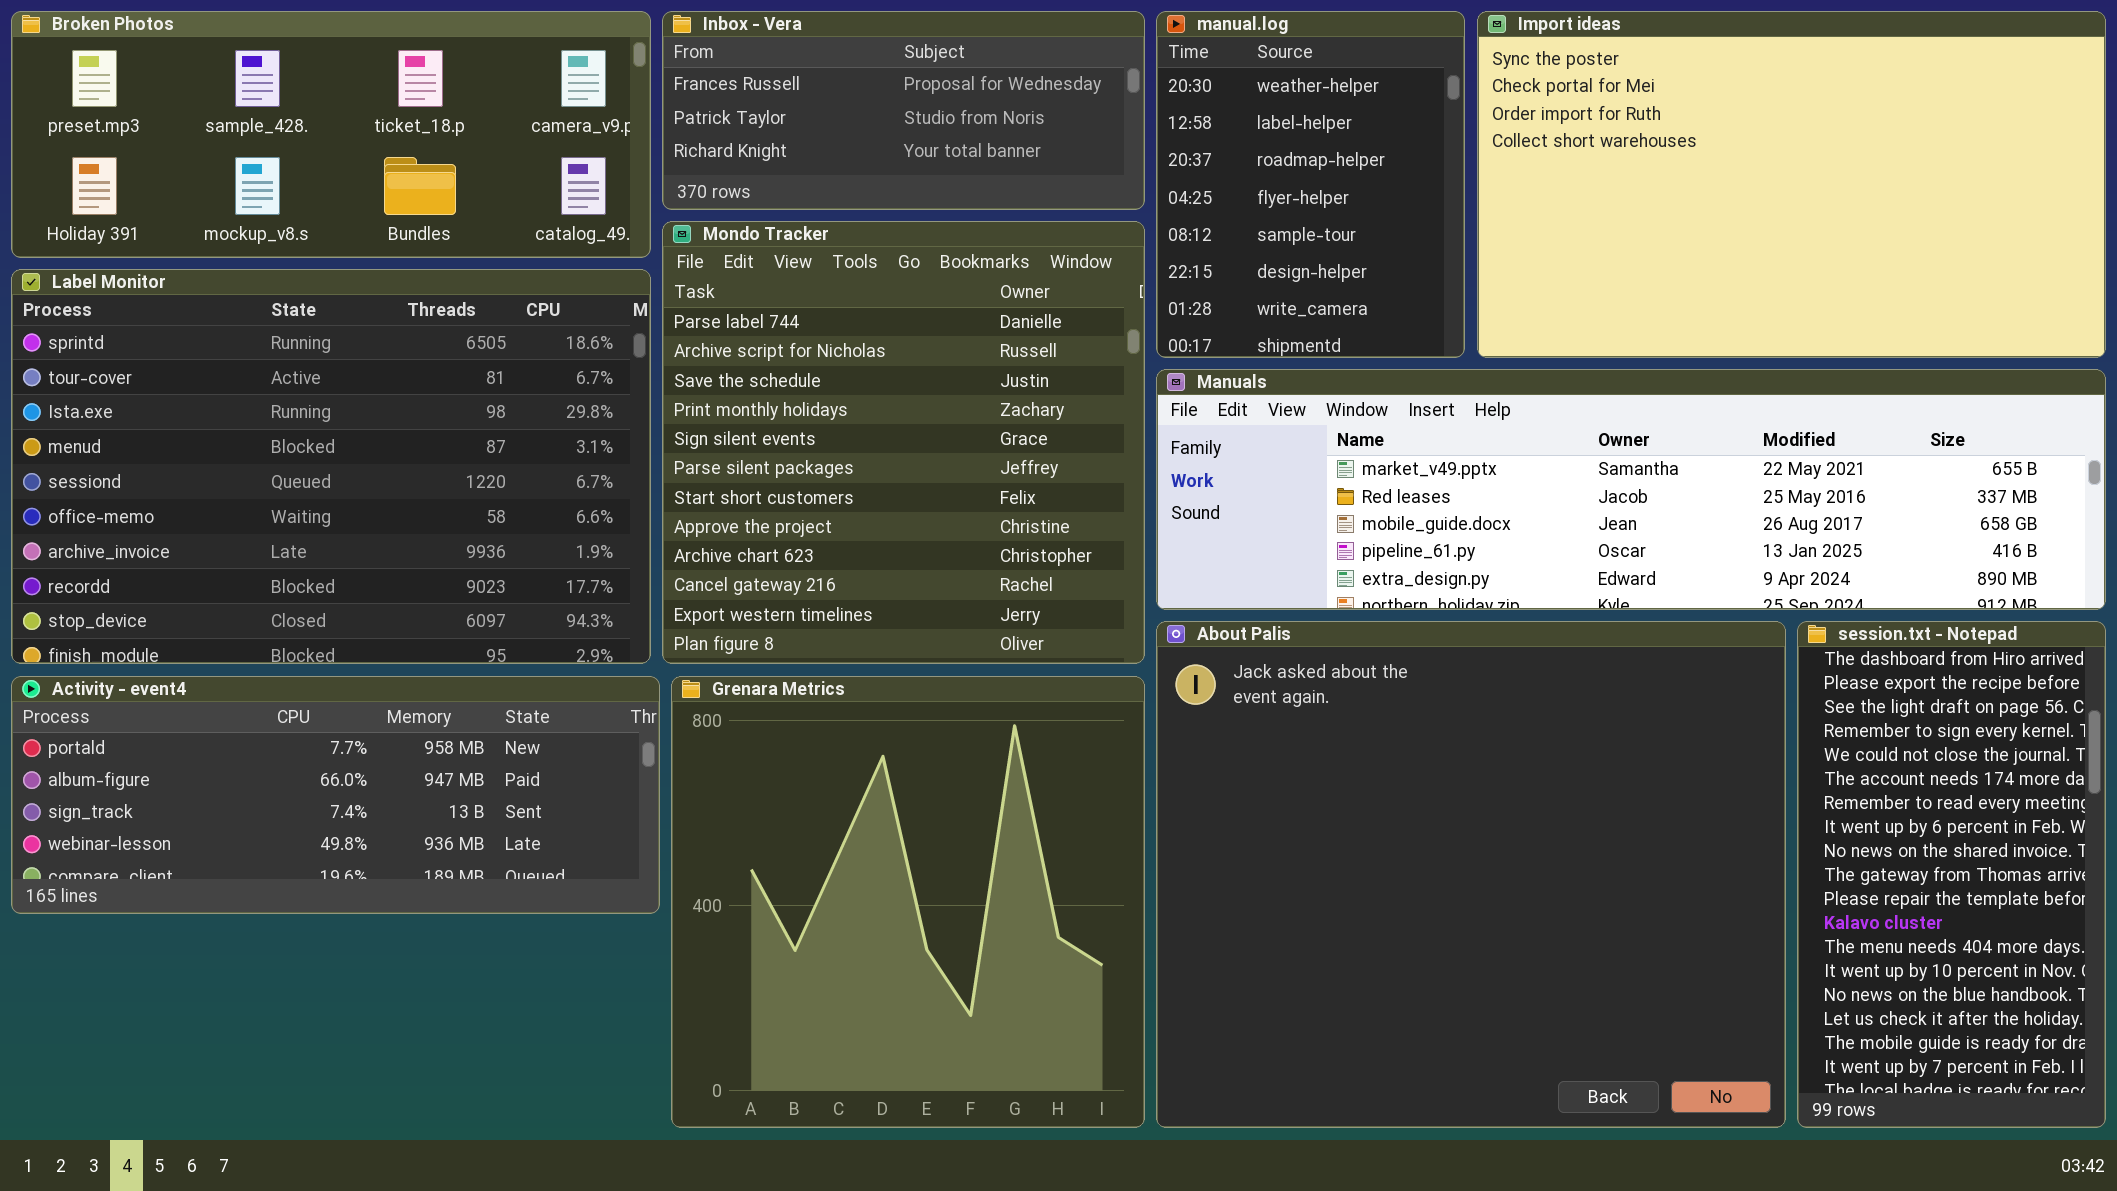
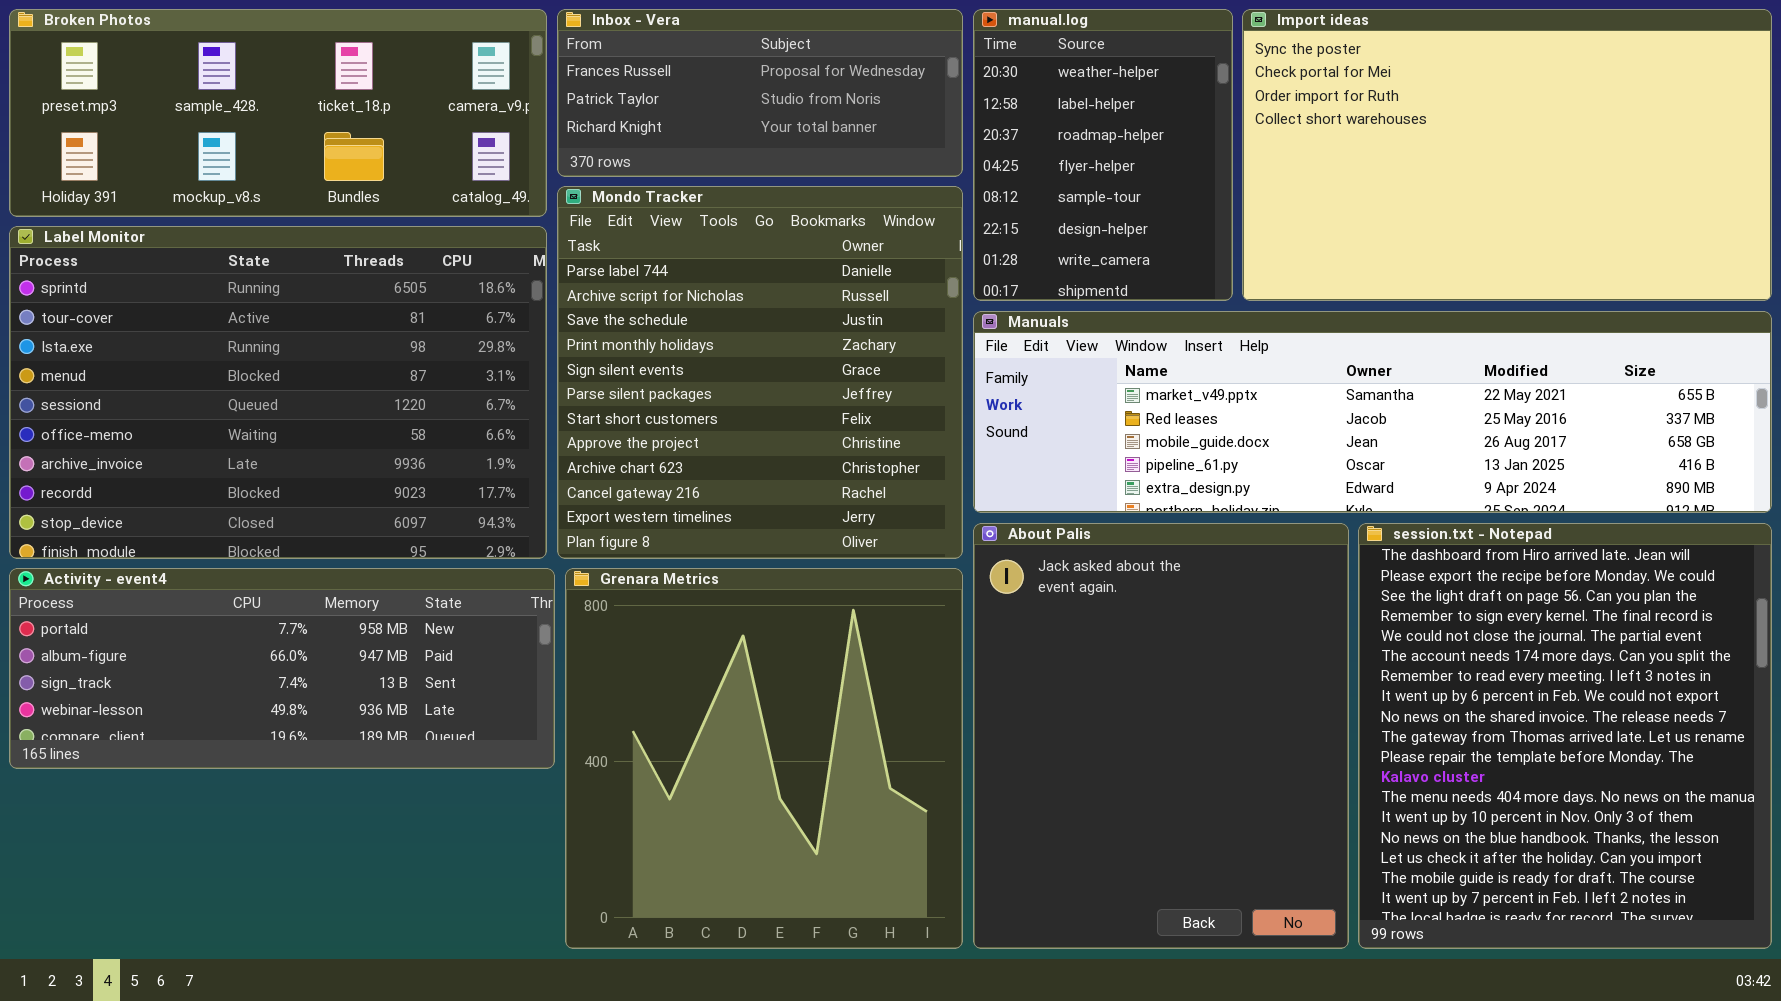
About Palis: [1156,621,1786,1128] -> [973,523,1349,949], resized
session.txt - Notepad: [1797,621,2106,1128] -> [1358,523,1772,949], resized

